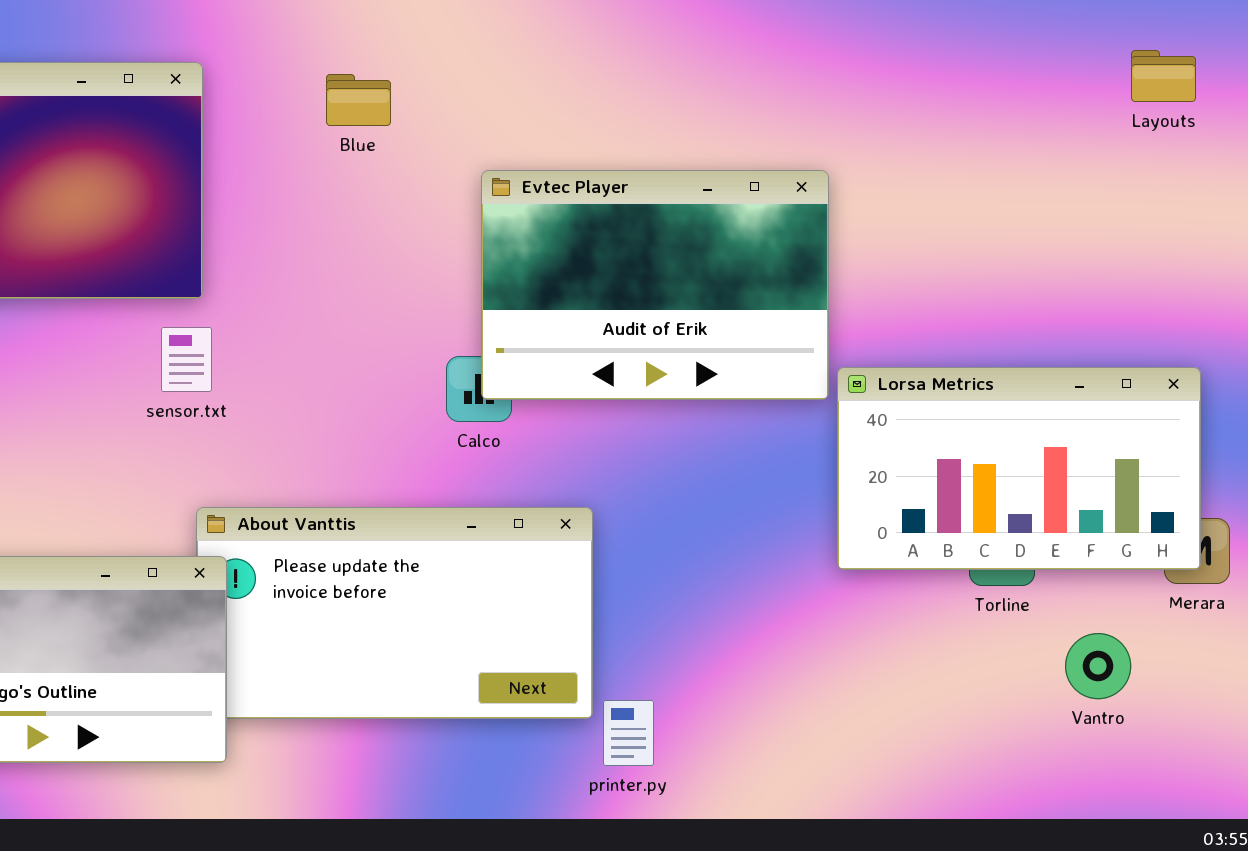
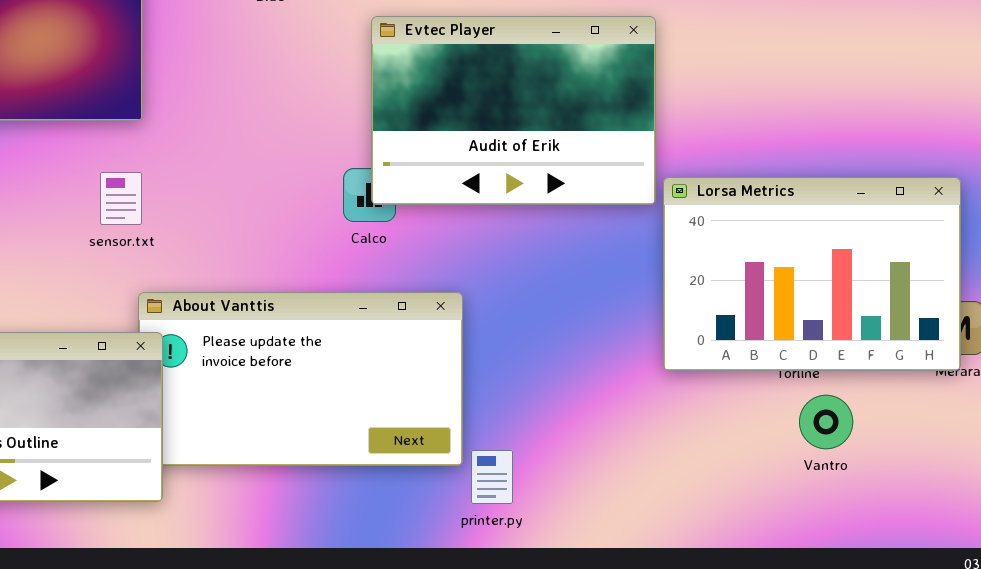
sensor.txt: [161,327,212,392] -> [100,172,142,225], moved
Lorsa Metrics: [837,367,1201,570] -> [663,177,961,371], resized
Vantro: [1065,633,1131,699] -> [799,395,853,449], moved

